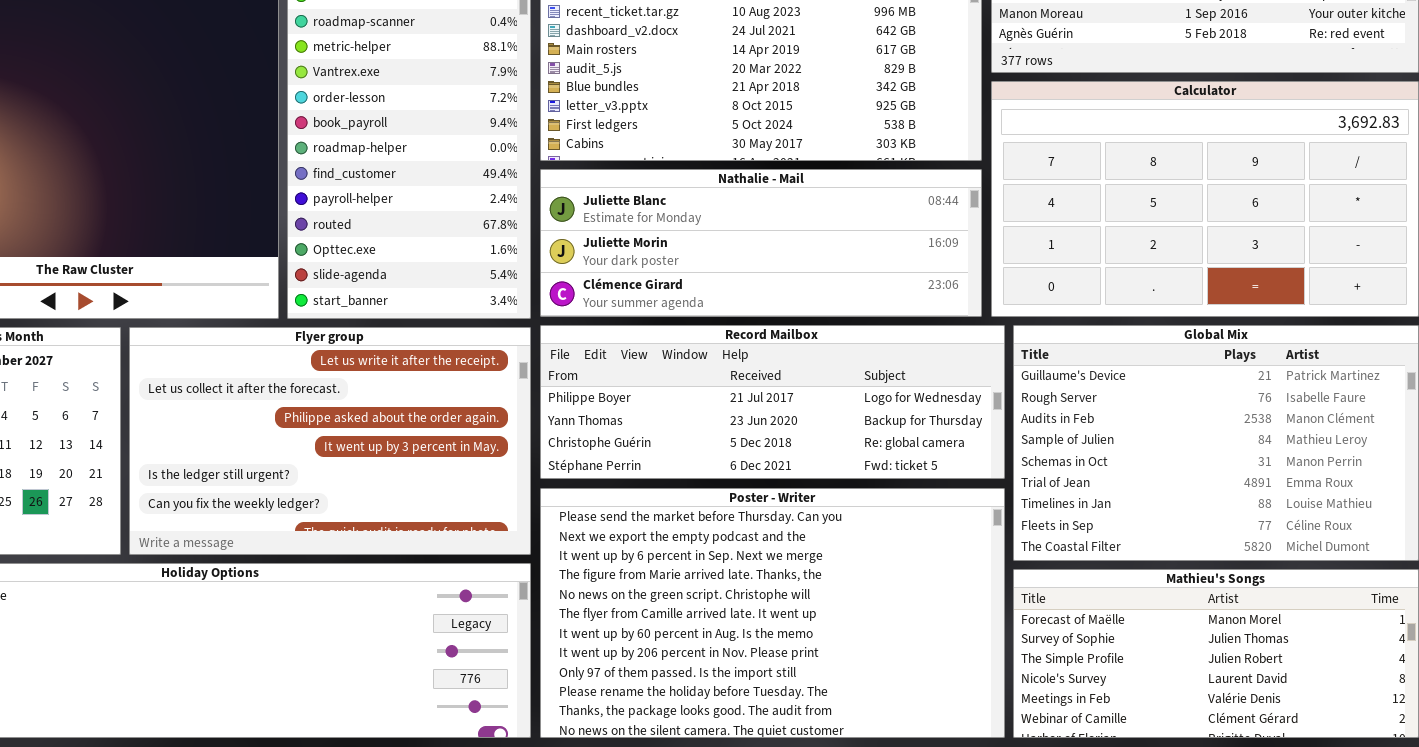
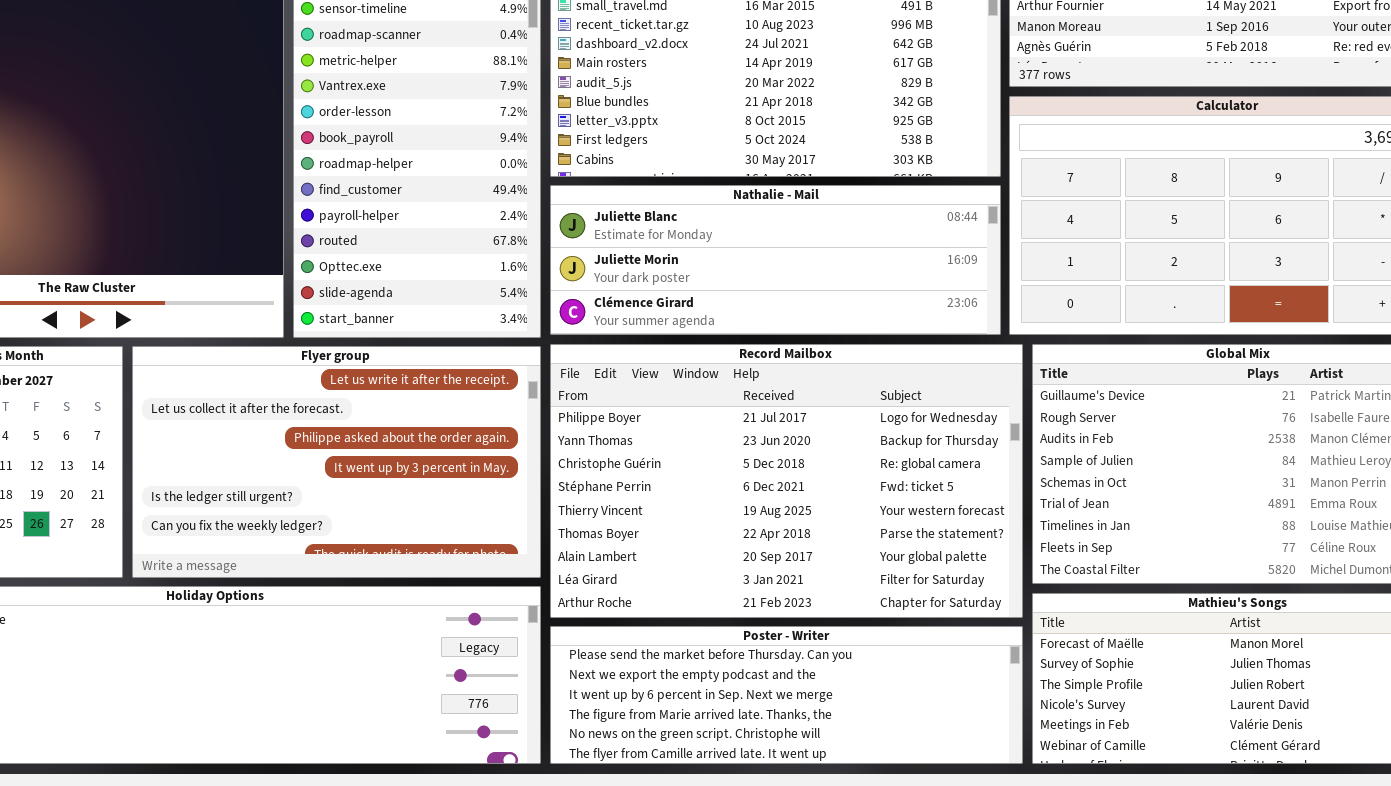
Record Mailbox: [540,325,1005,479] -> [550,344,1023,618], resized
Poster - Writer: [540,488,1005,738] -> [550,626,1023,764], resized

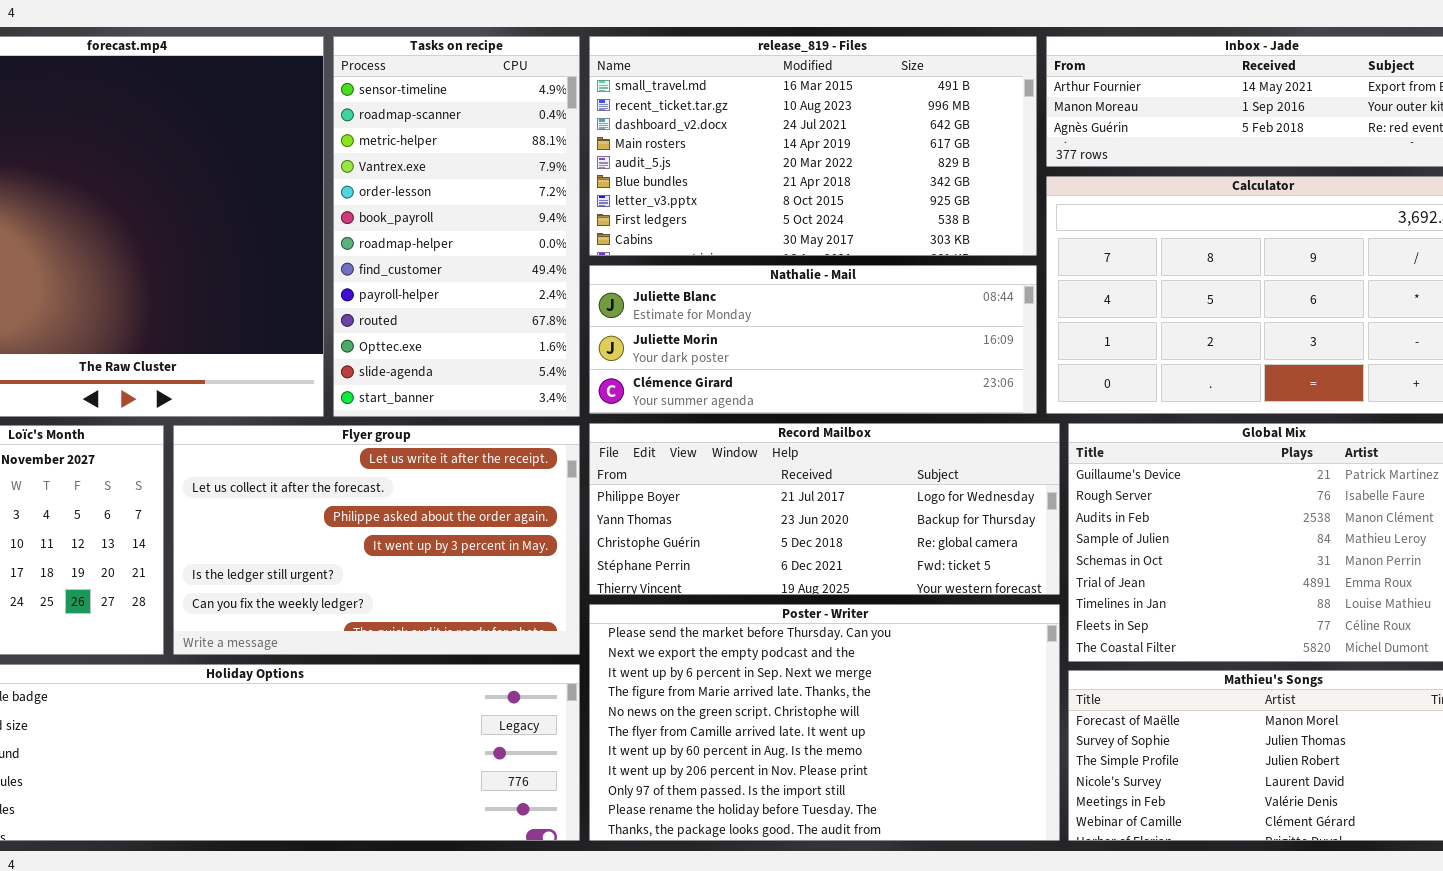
Record Mailbox: [550,344,1023,618] -> [589,423,1060,595], resized
Poster - Writer: [550,626,1023,764] -> [589,604,1060,841], resized

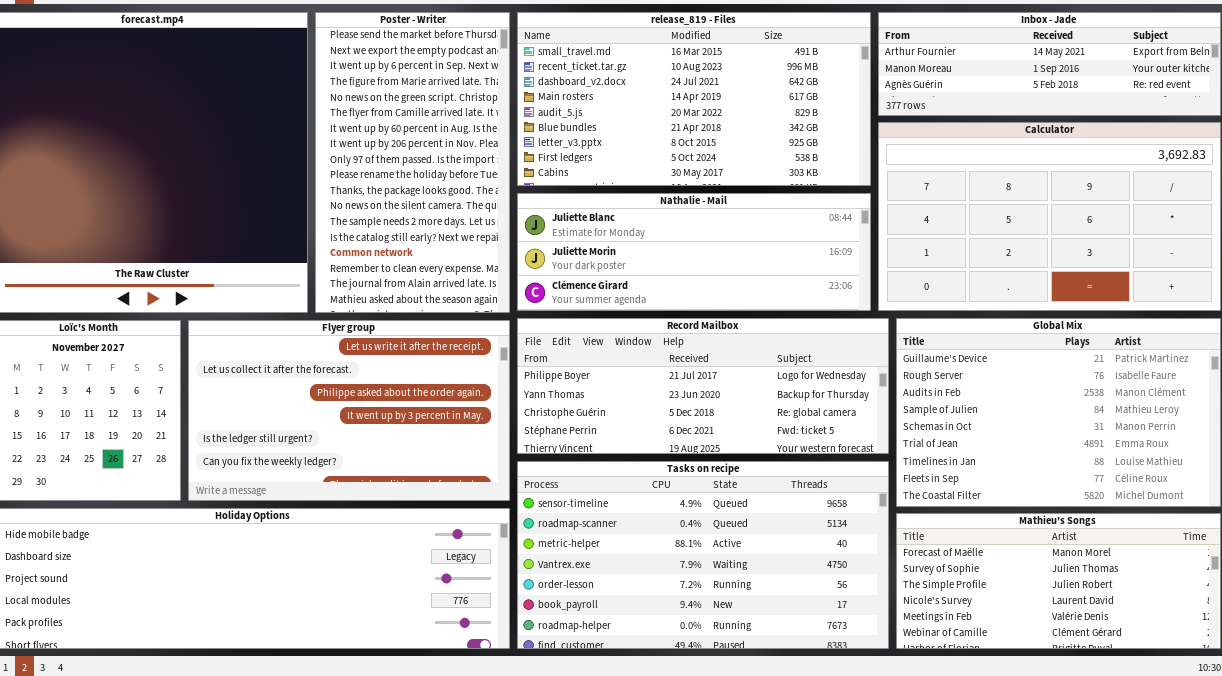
Tasks on recipe: [333,36,580,417] -> [517,461,889,649], moved, resized
Poster - Writer: [589,604,1060,841] -> [315,12,510,313], moved, resized

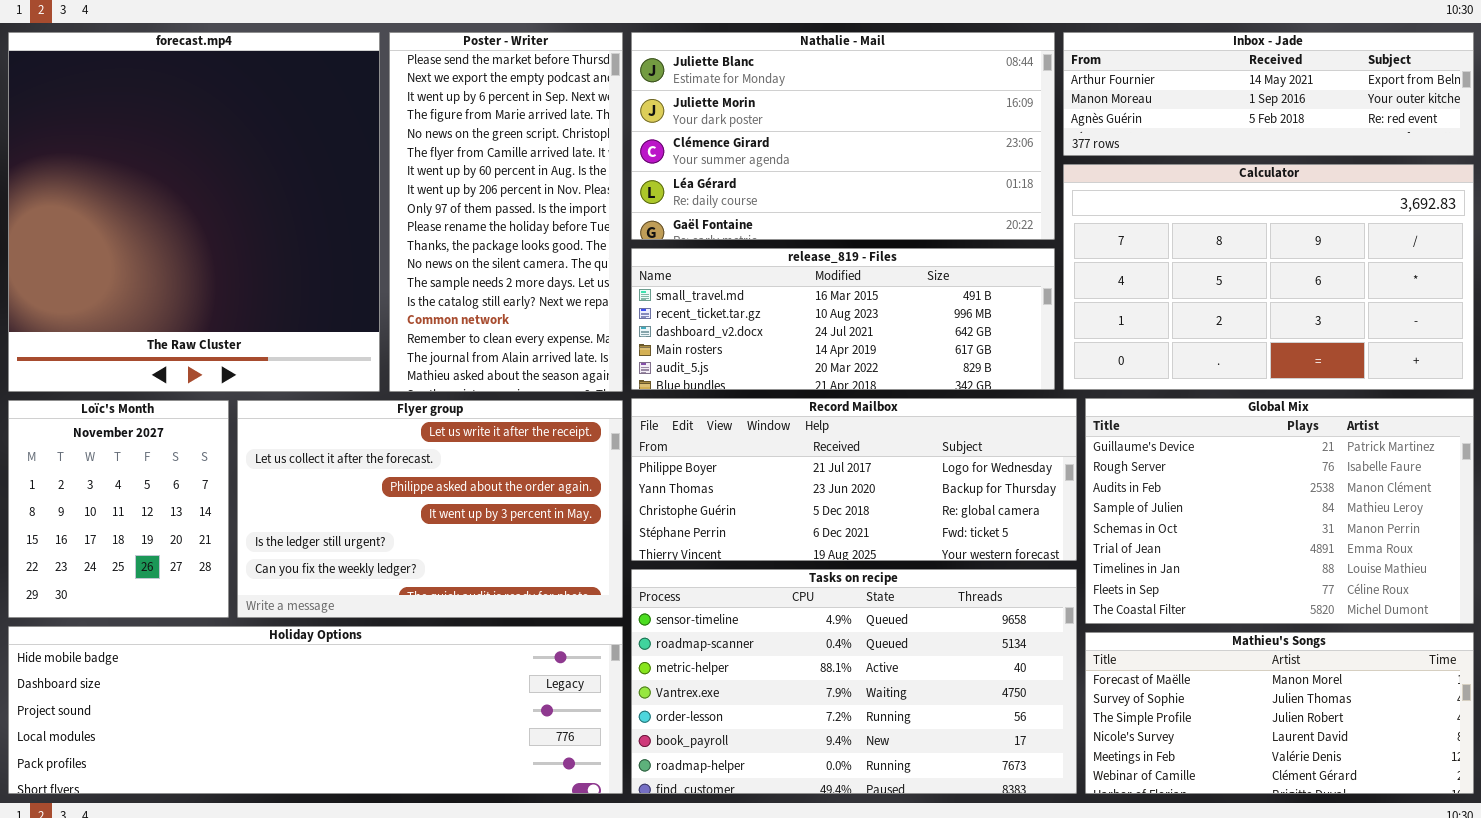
release_819 - Files: [517,12,871,186] -> [631,248,1055,390], moved, resized
Nathalie - Mail: [517,193,871,311] -> [631,32,1055,240], moved, resized

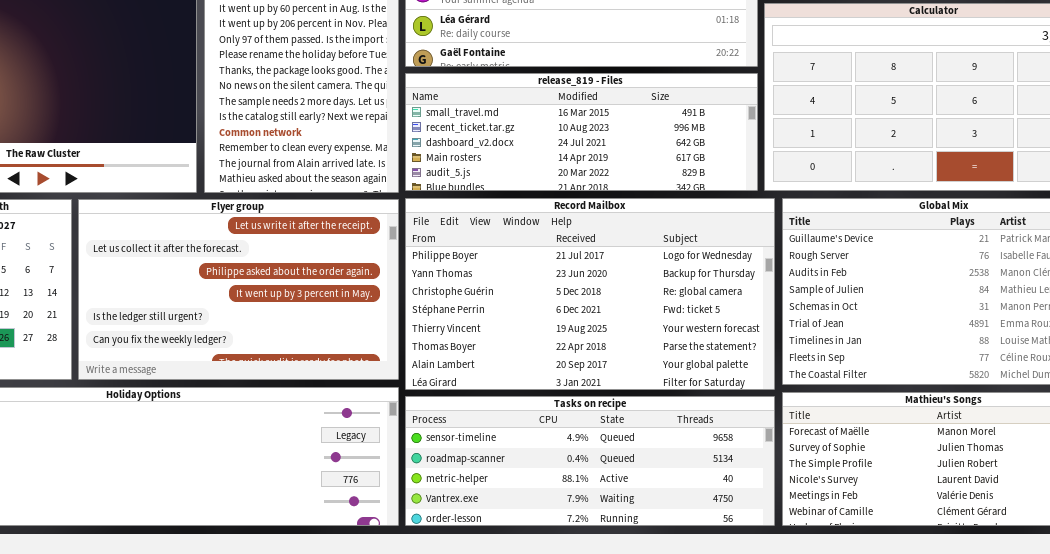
Record Mailbox: [631,398,1077,561] -> [405,198,775,390], resized
Tasks on recipe: [631,569,1077,794] -> [405,396,775,526], resized

